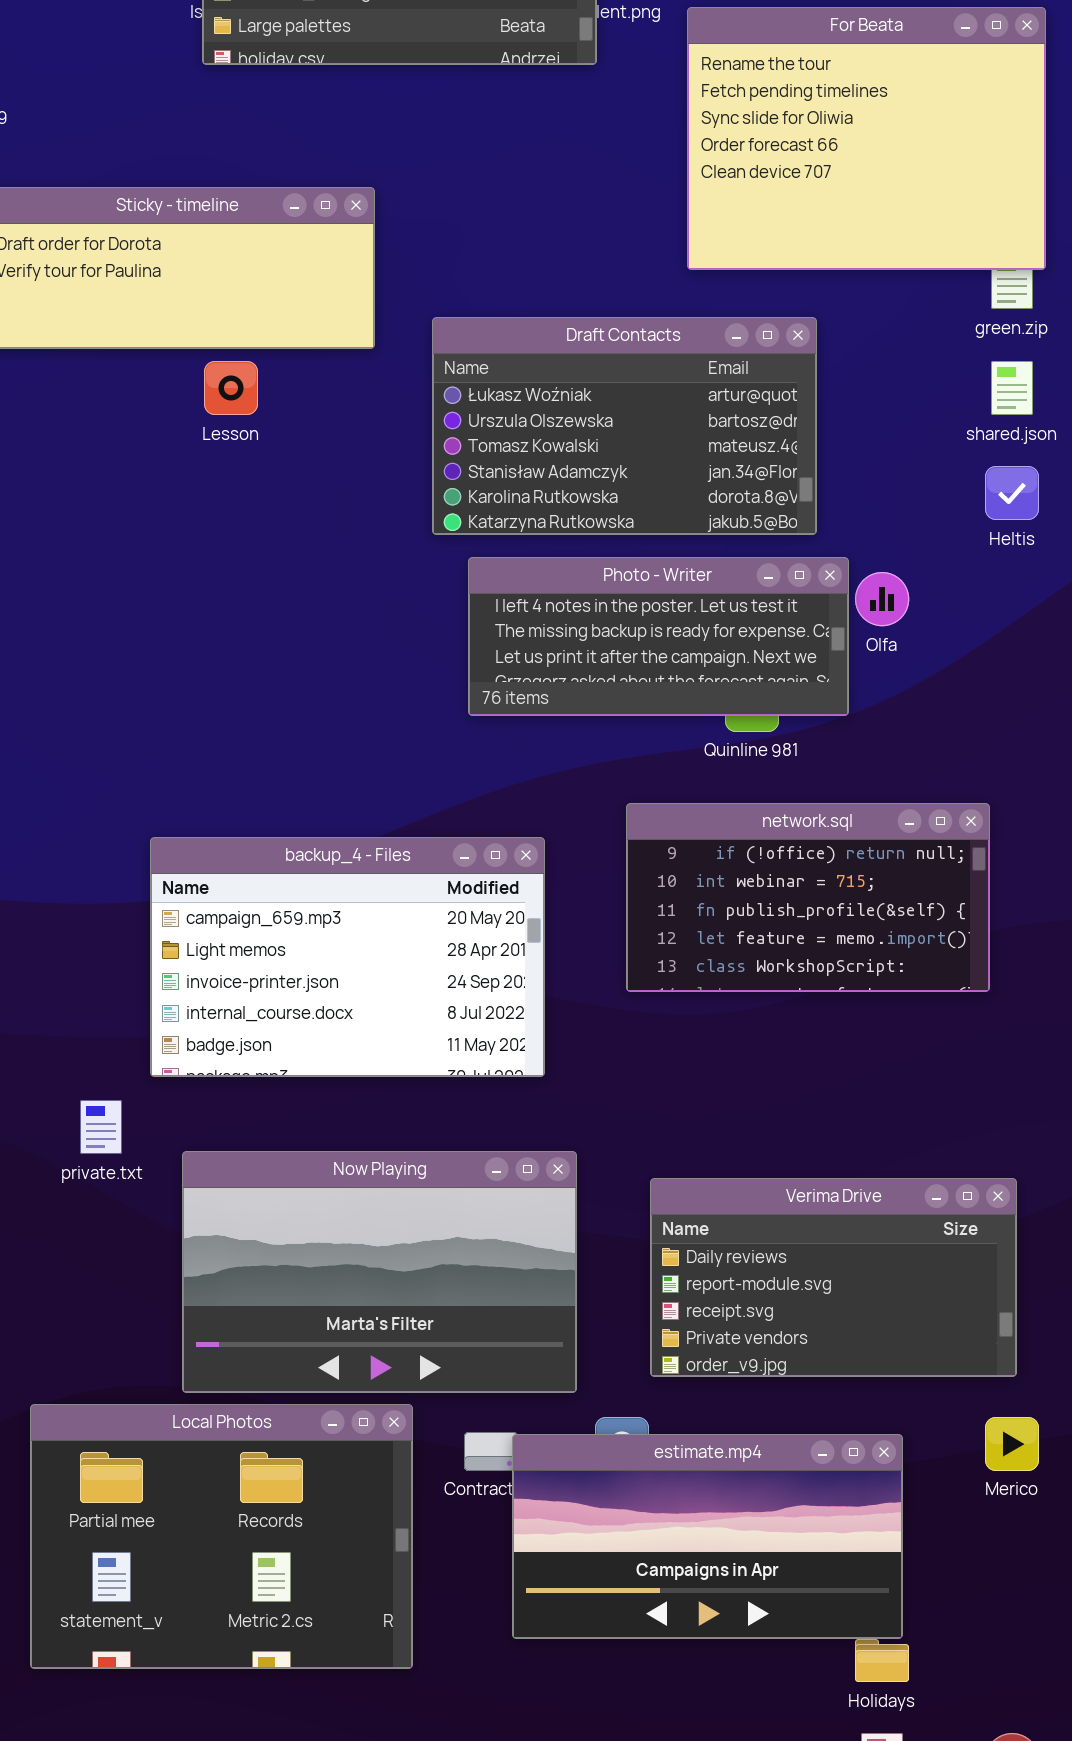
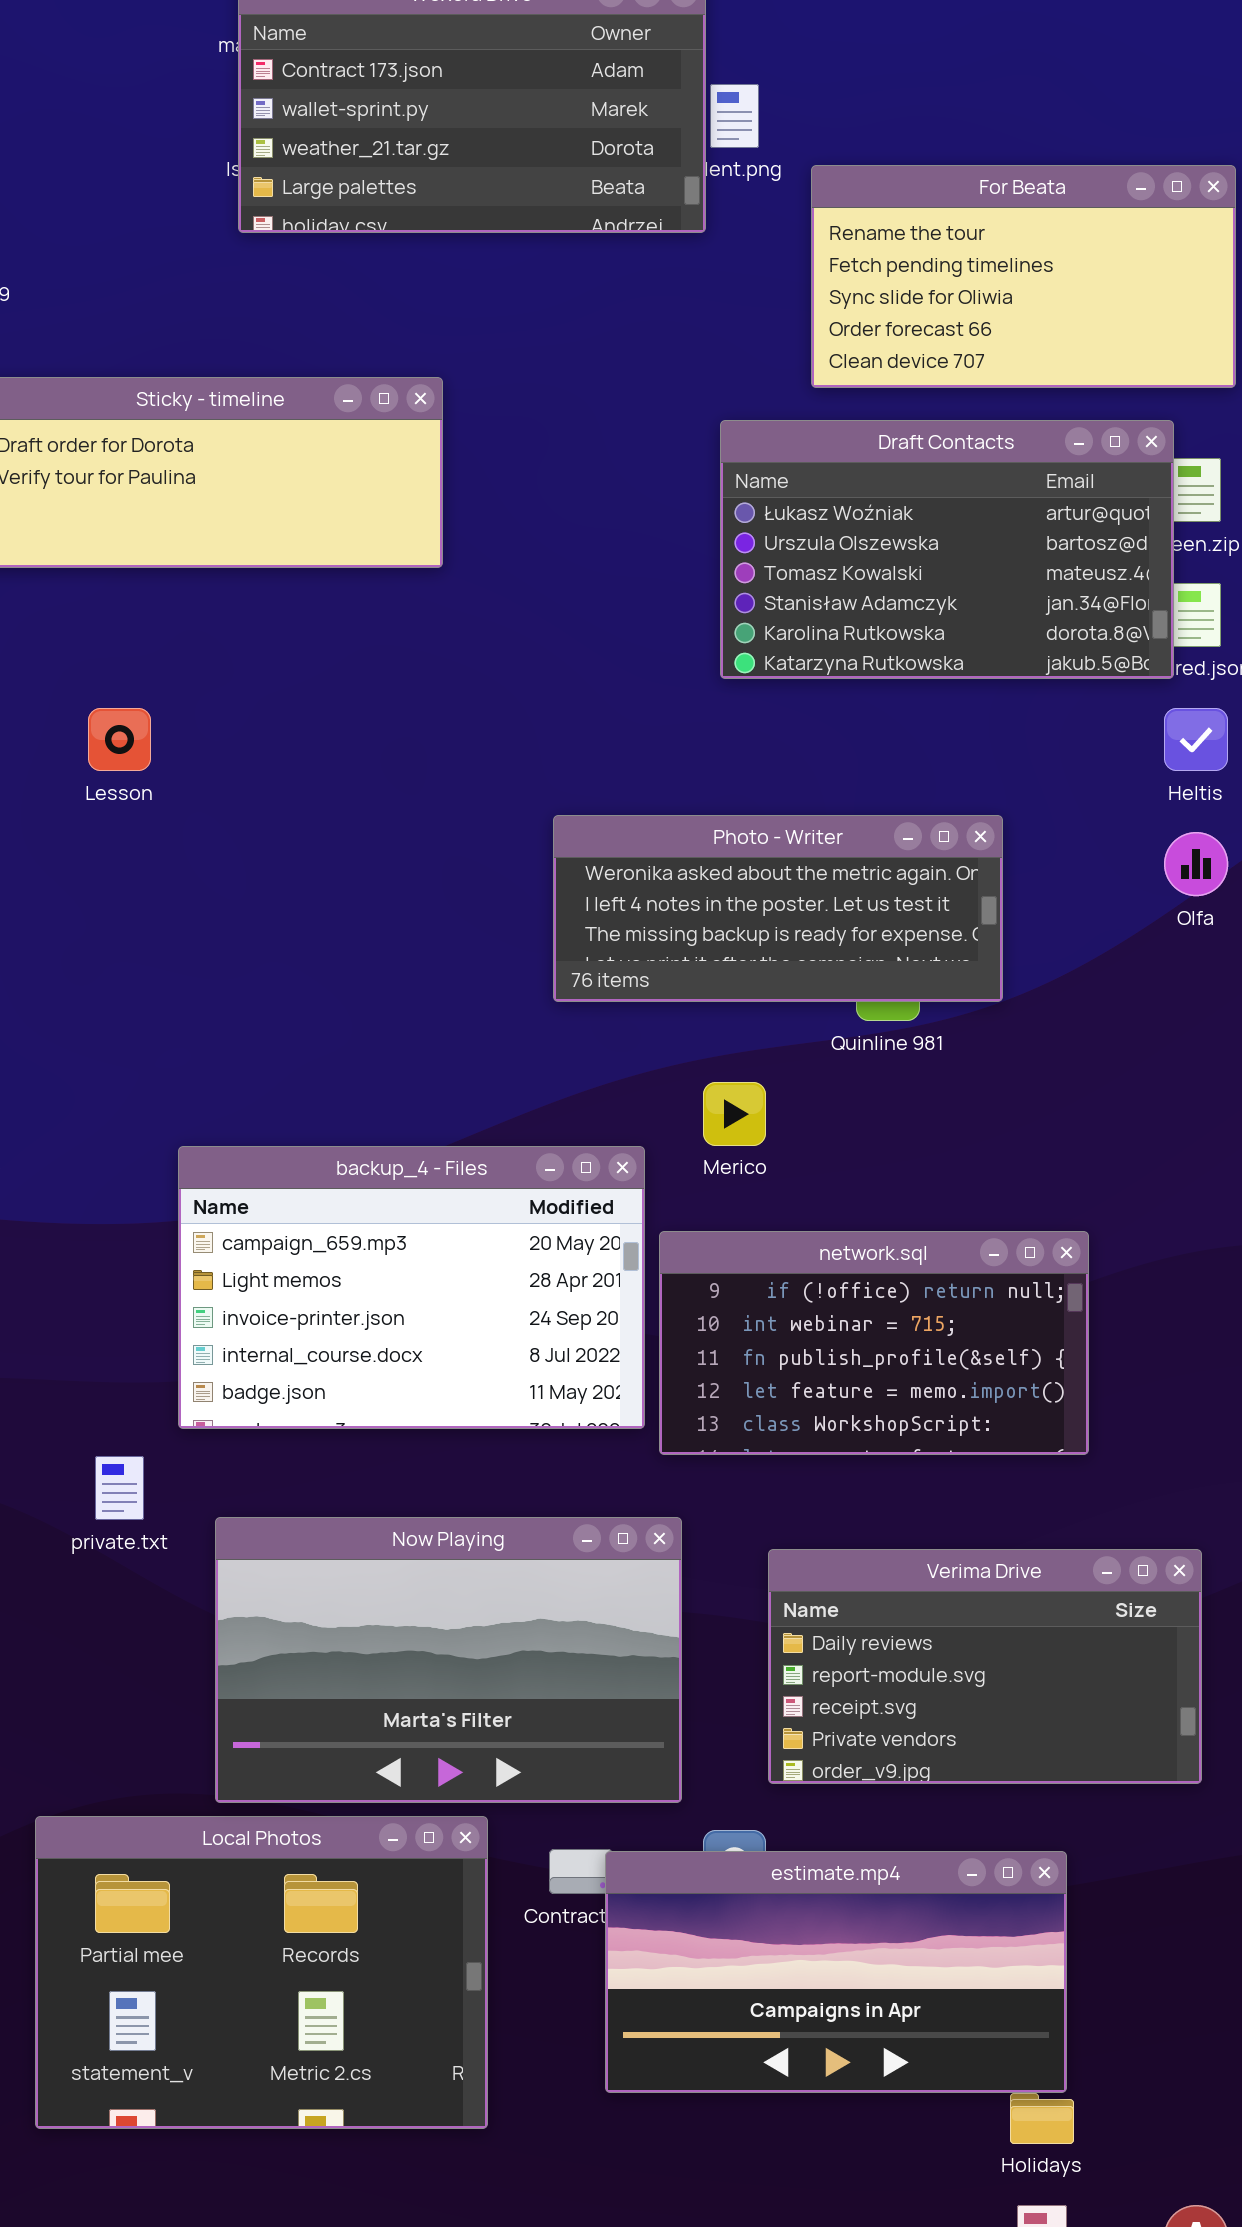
For Beata: [687,7,1046,270] -> [811,165,1236,388], resized
Draft Contacts: [432,317,817,535] -> [720,420,1174,679], moved
Lesson: [204,361,258,415] -> [88,708,151,771], moved
Photo - Writer: [468,557,849,716] -> [553,815,1003,1002], scrolled up 1 row
Olfa: [855,572,909,626] -> [1164,832,1228,896], moved
network.sql: [626,803,990,992] -> [659,1231,1089,1455], moved
Merico: [985,1417,1039,1471] -> [703,1082,766,1146], moved

